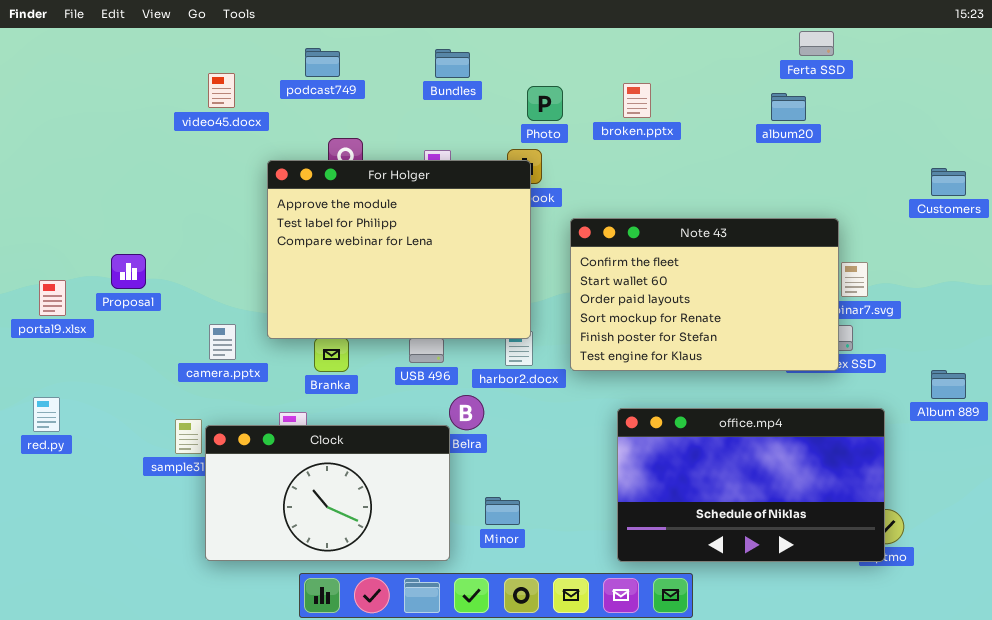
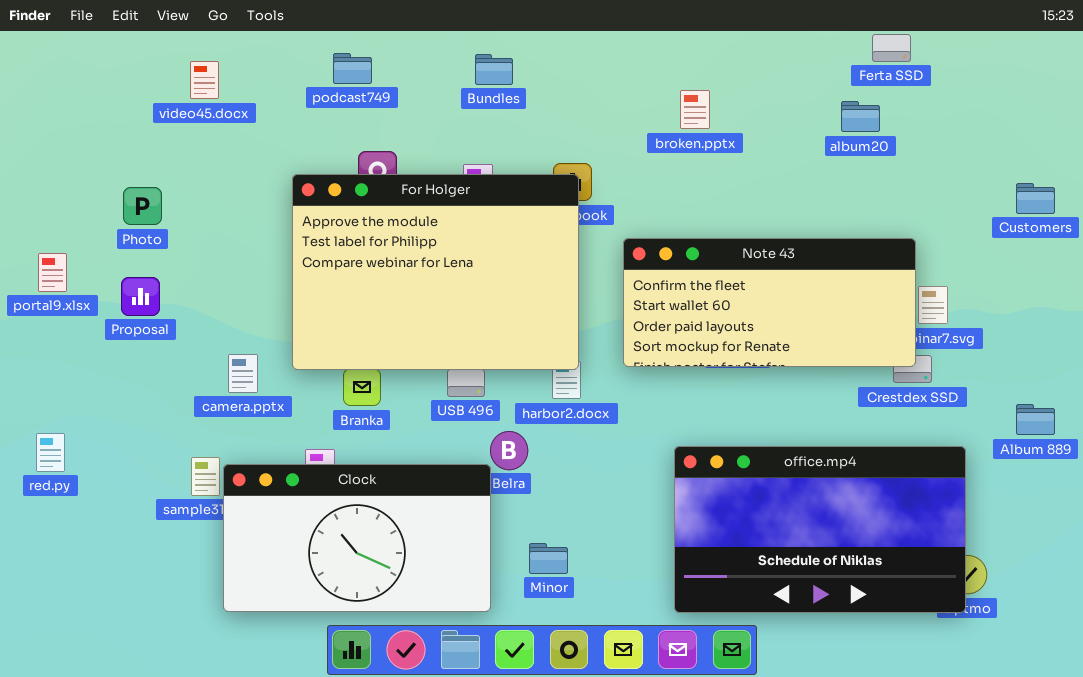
video45.docx: [208,73,235,108] -> [190,61,219,99], moved
Photo: [527,86,563,121] -> [123,187,162,225], moved
Note 43: [570,218,839,371] -> [623,238,916,367], resized
portal9.xlsx: [39,280,66,316] -> [38,253,67,292], moved

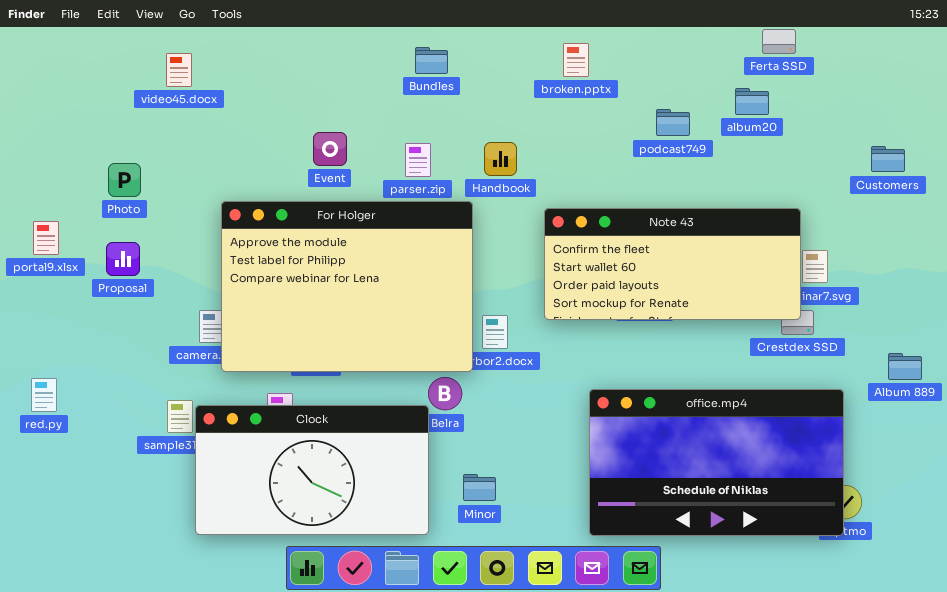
podcast749: [333,53,372,84] -> [656,109,690,136], moved
broken.pptx: [680,90,710,129] -> [563,43,589,77], moved
For Holger: [292,174,579,370] -> [221,201,473,372], moved
Customers: [1016,183,1055,214] -> [871,146,905,172], moved

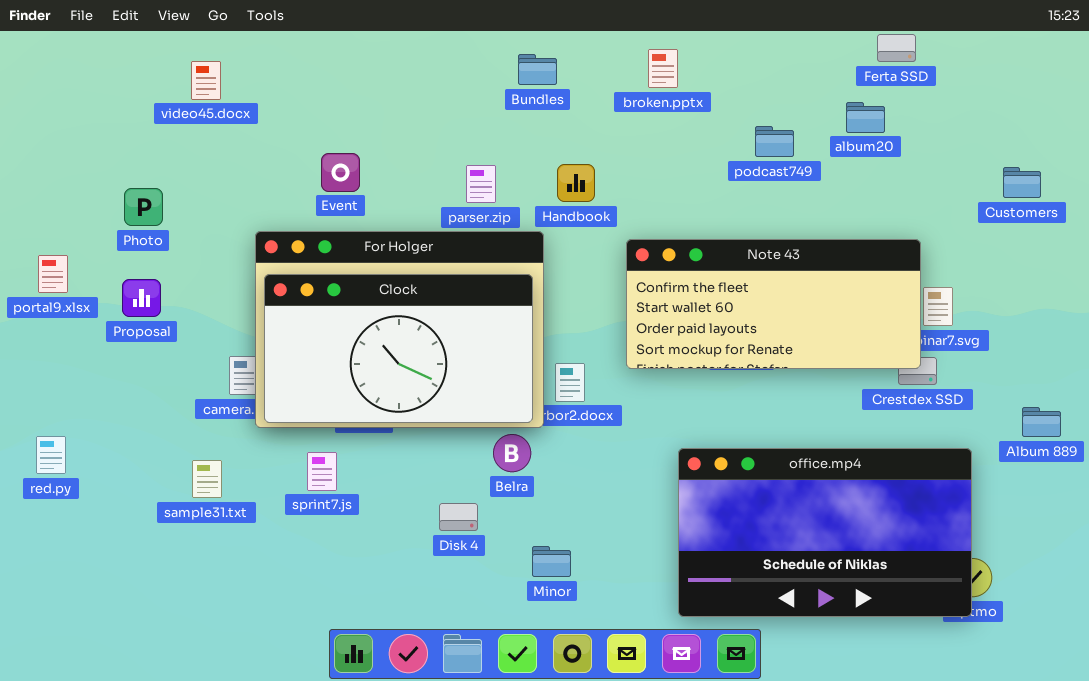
Bundles: [415,47,448,74] -> [518,54,557,85], moved
Event: [313,132,347,166] -> [321,153,360,192], moved
Clock: [195,405,429,535] -> [264,274,533,423], moved

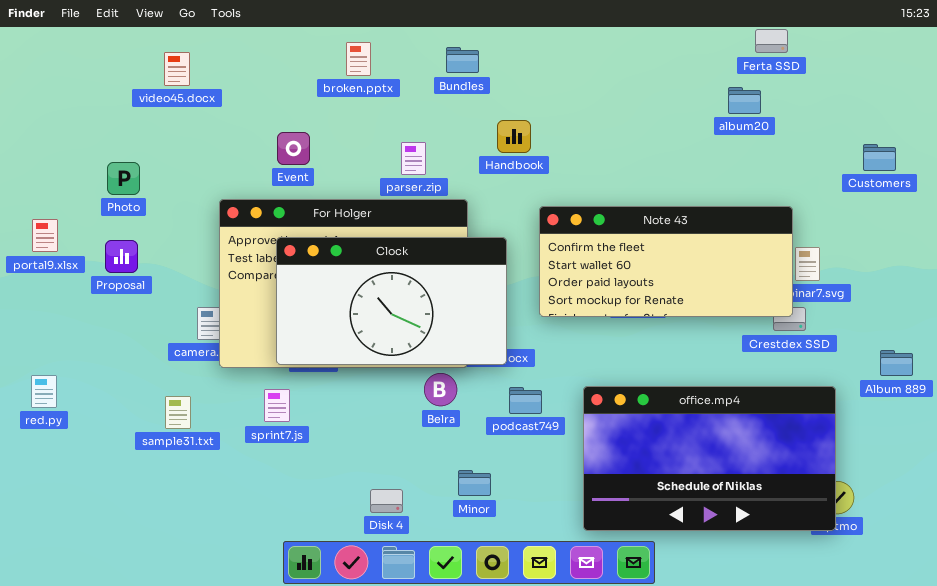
broken.pptx: [648,49,678,88] -> [346,42,371,76], moved
podcast749: [755,126,794,157] -> [509,387,542,414], moved
Handbook: [557,164,595,202] -> [497,120,531,153], moved
Clock: [264,274,533,423] -> [276,237,507,365], moved
Disk 4: [439,503,478,531] -> [370,489,403,513], moved

